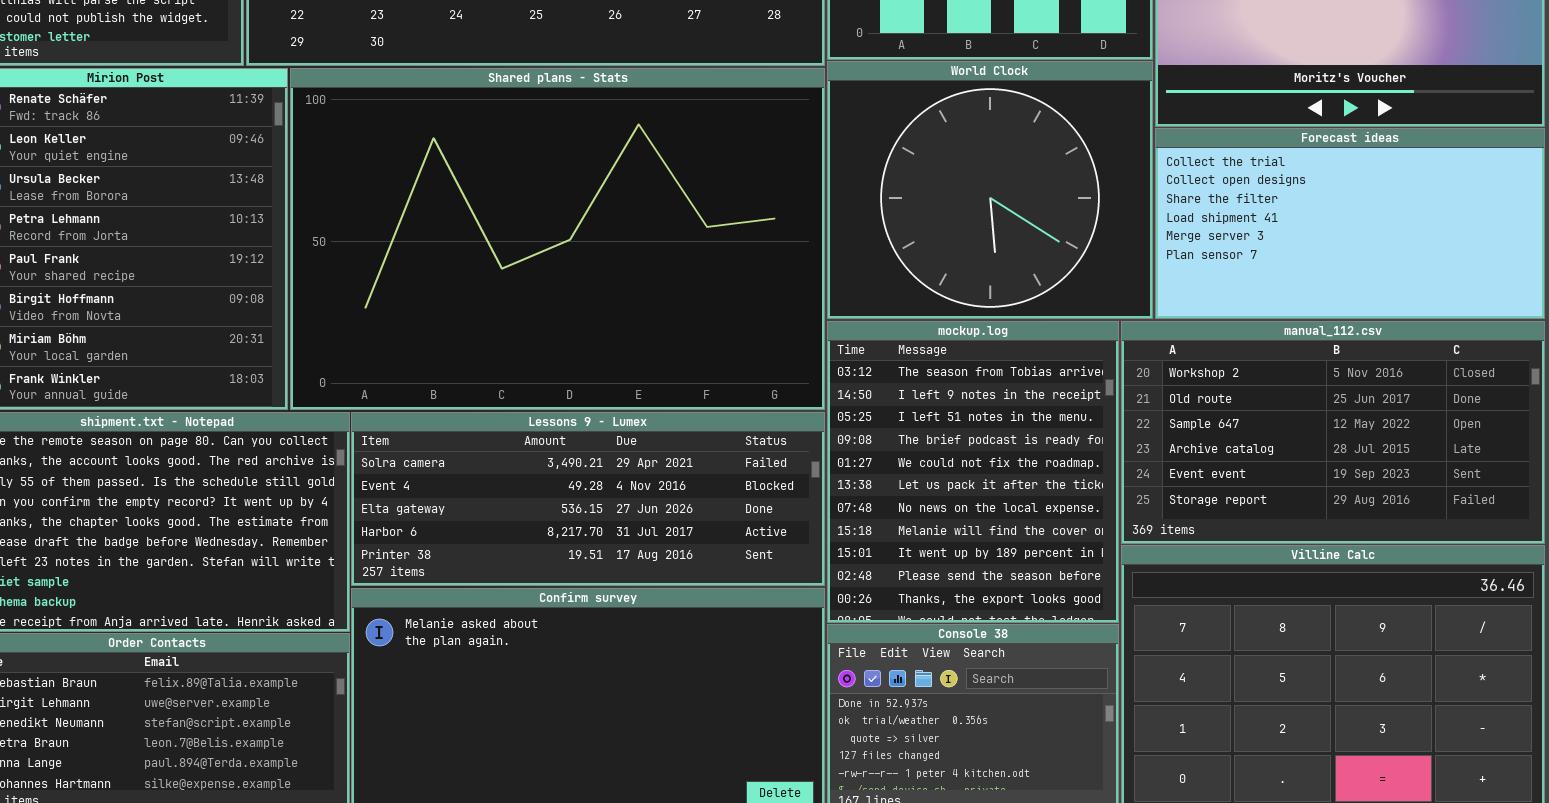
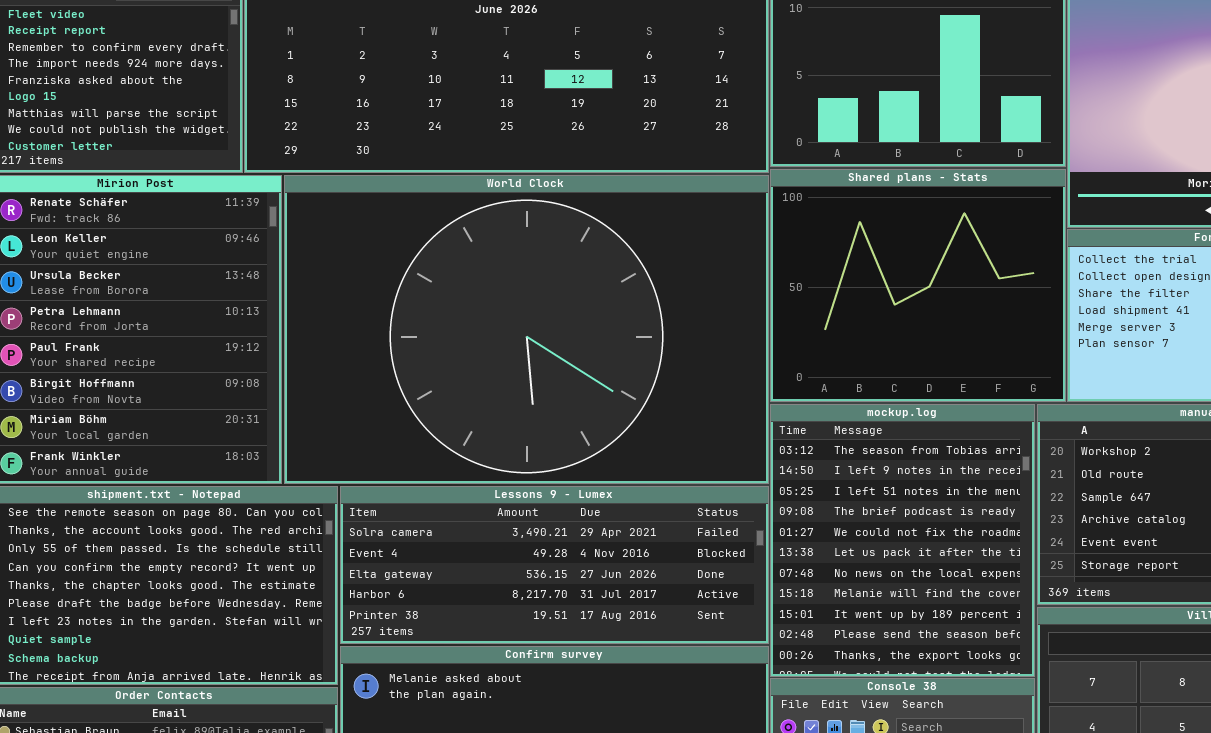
World Clock: [827,61,1153,319] -> [284,175,769,484], moved, resized
Shared plans - Stats: [290,68,825,410] -> [770,169,1066,402], moved, resized

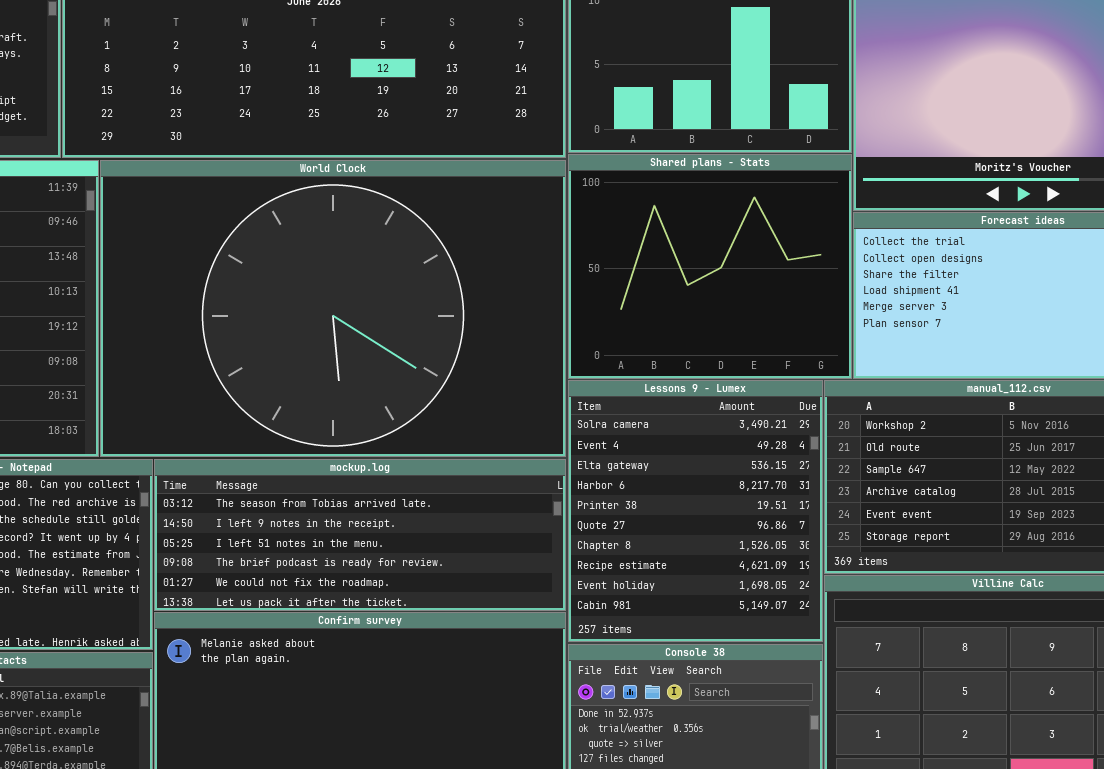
mockup.log: [770,404,1035,677] -> [154,459,566,611], moved, resized
Lessons 9 - Lumex: [340,486,769,644] -> [568,380,823,642], moved, resized

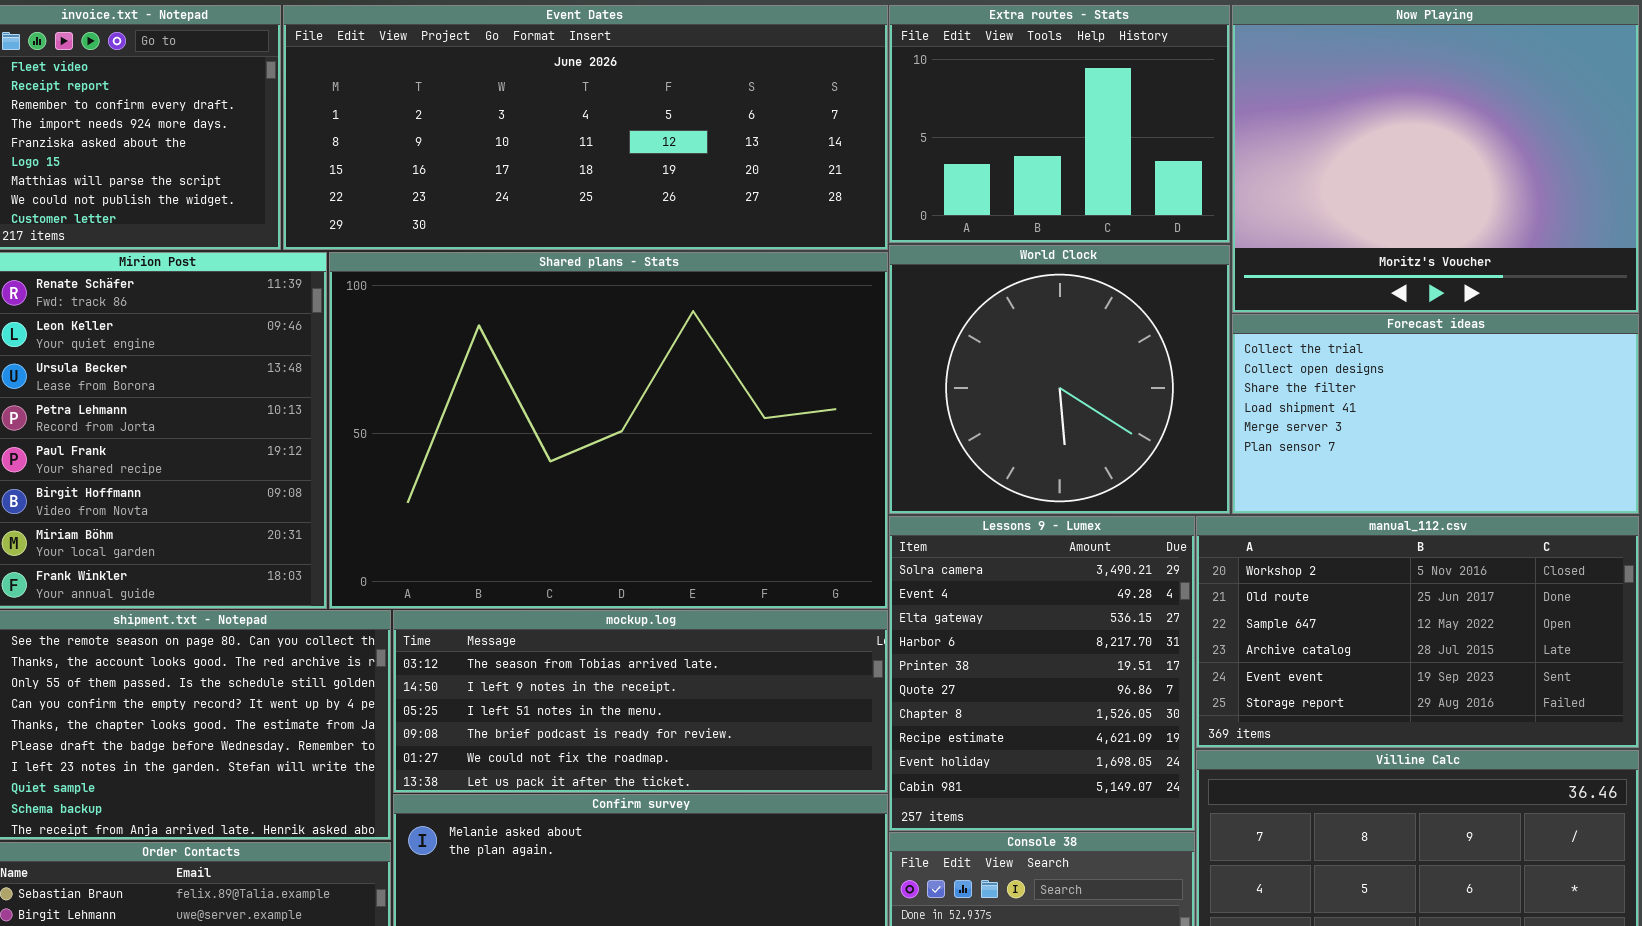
Shared plans - Stats: [568,154,852,379] -> [329,252,888,609], moved, resized
World Clock: [100,160,566,457] -> [889,245,1230,514], moved, resized

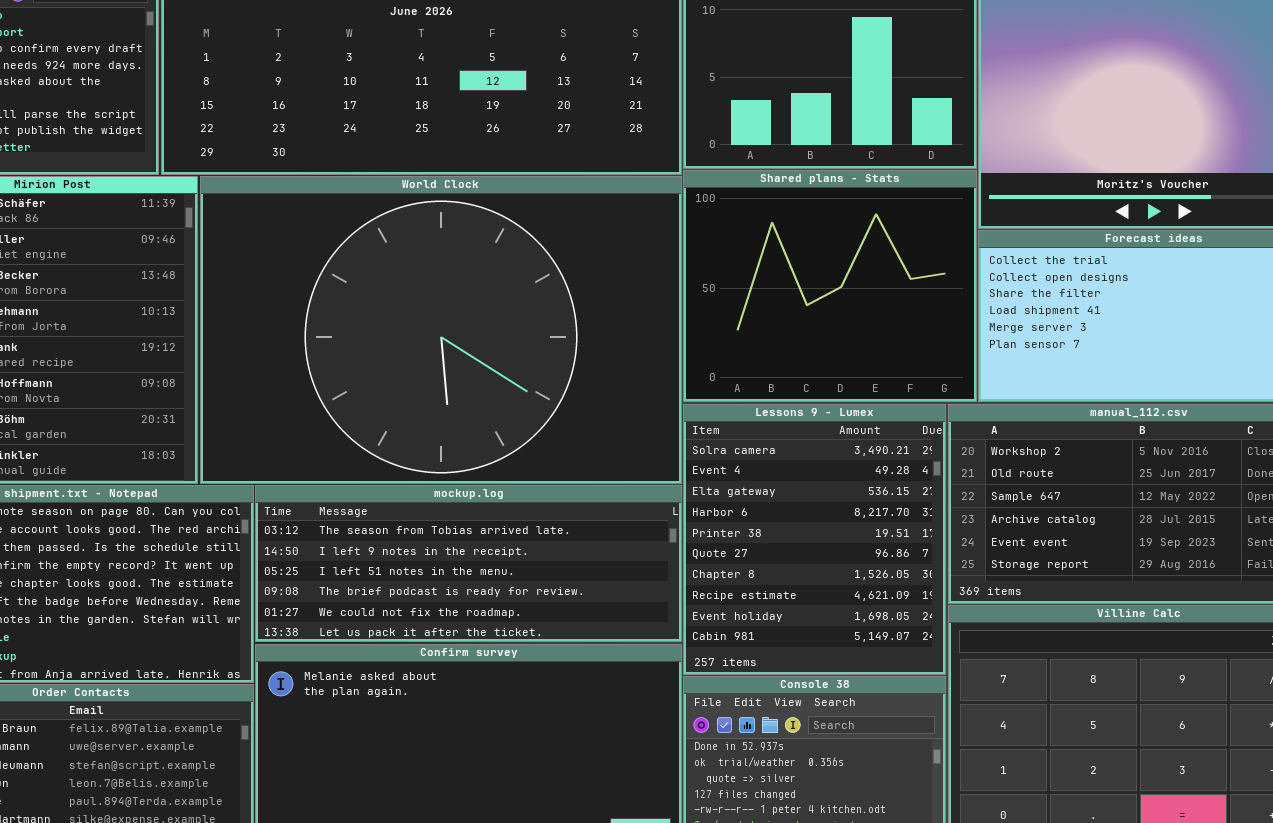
World Clock: [889,245,1230,514] -> [200,176,682,484], moved, resized
Shared plans - Stats: [329,252,888,609] -> [683,170,977,402], moved, resized

